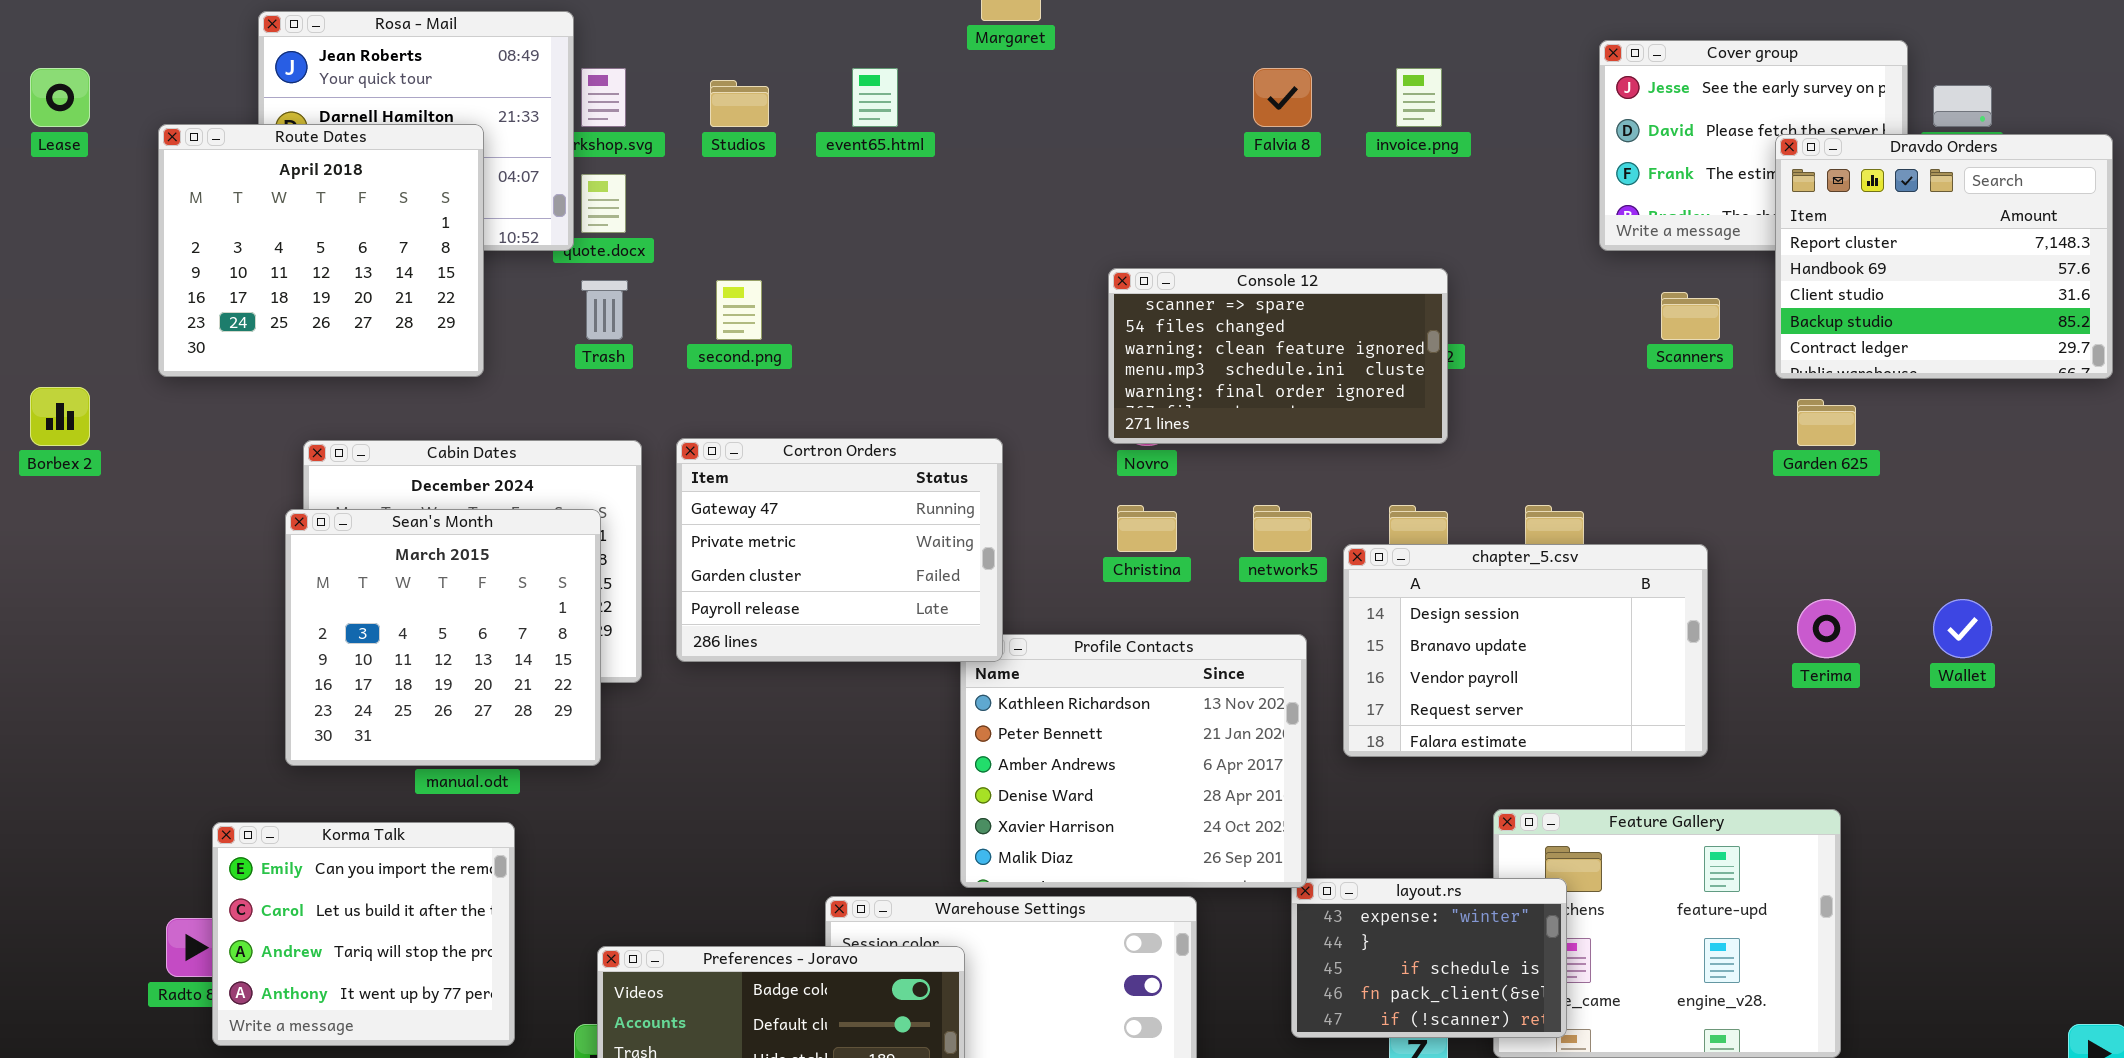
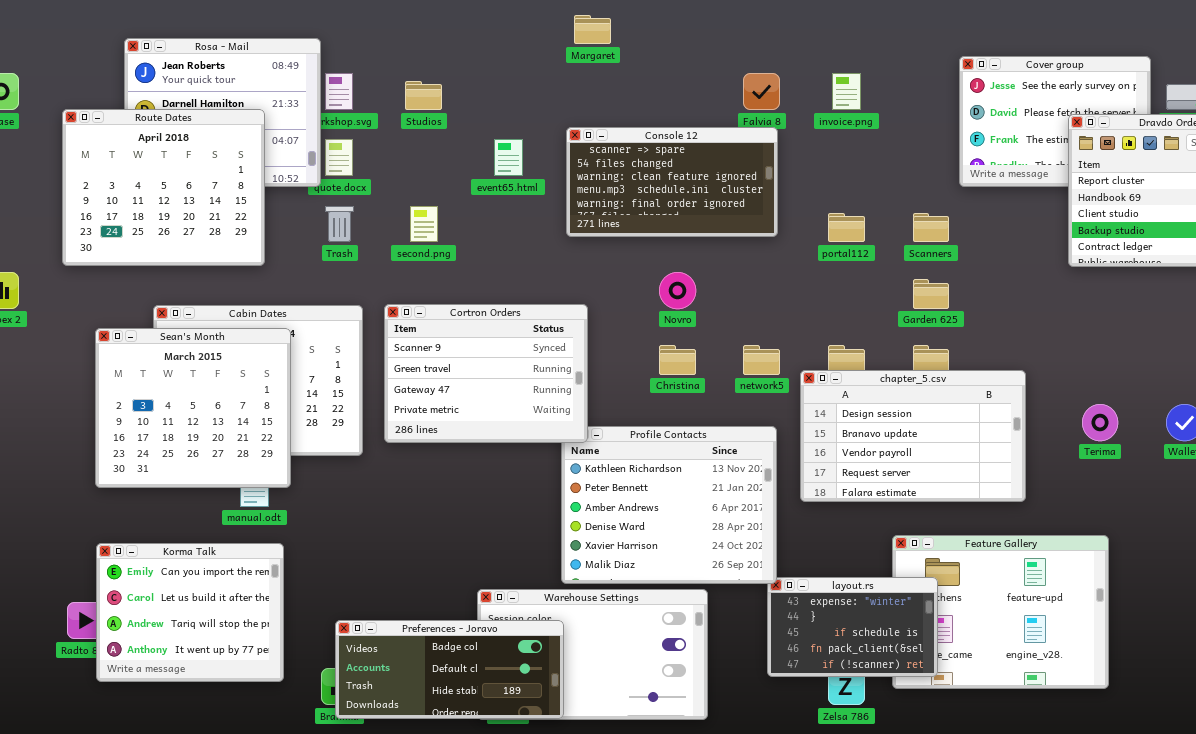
event65.html: [852,68,898,127] -> [494,139,523,176], moved
Console 12: [1108,268,1448,444] -> [566,127,778,237], moved
Scanners: [1661,292,1720,340] -> [913,213,949,242], moved
Garden 625: [1797,399,1856,446] -> [913,279,949,309], moved
Cortron Orders: [676,438,1003,662] -> [384,304,588,443], scrolled up 2 rows
Sean's Month: [285,509,601,766] -> [95,328,291,488], moved

